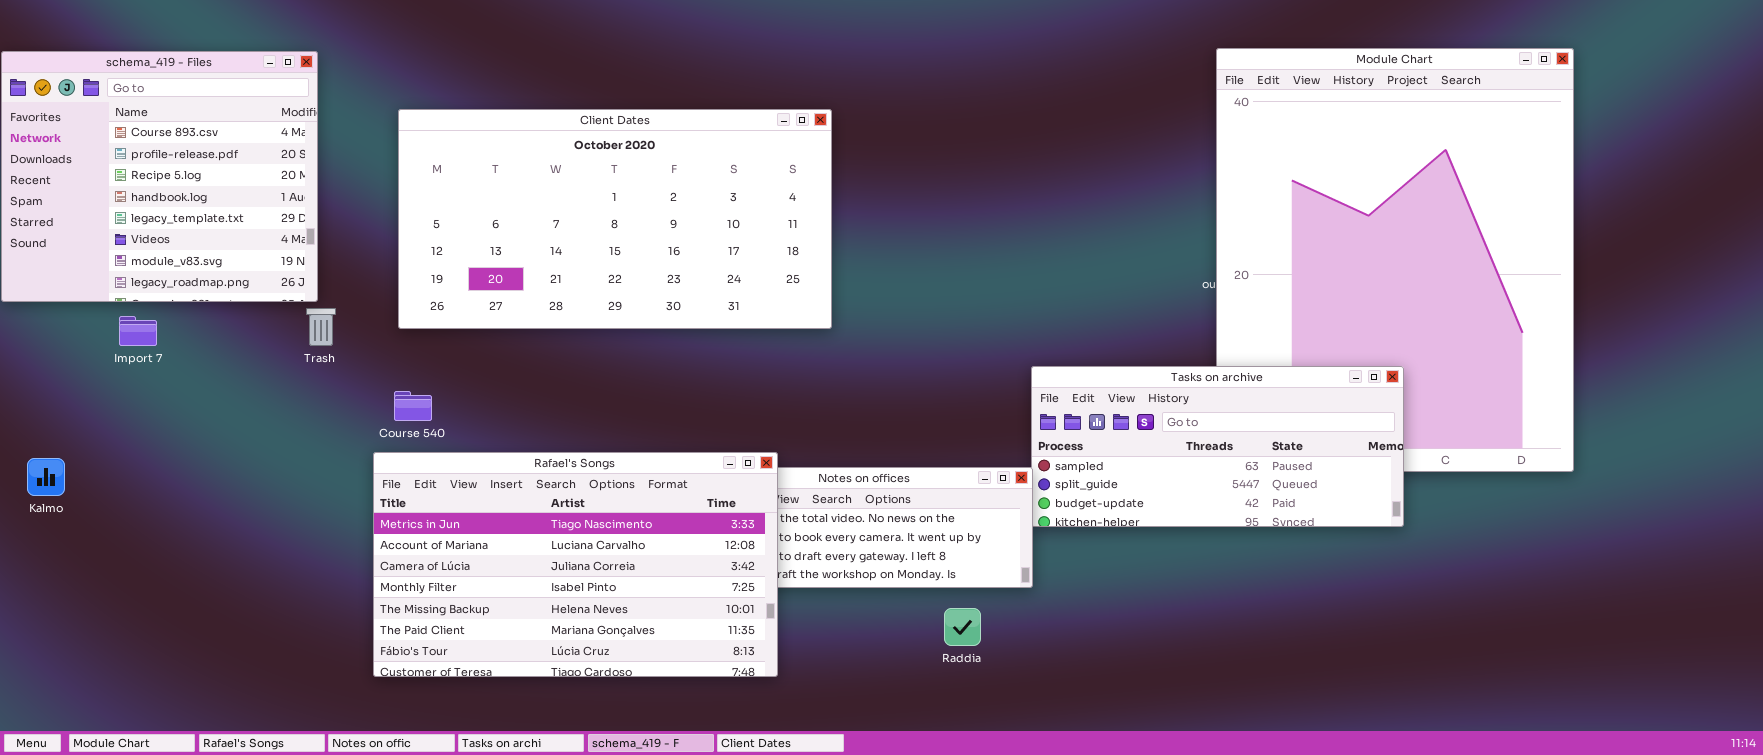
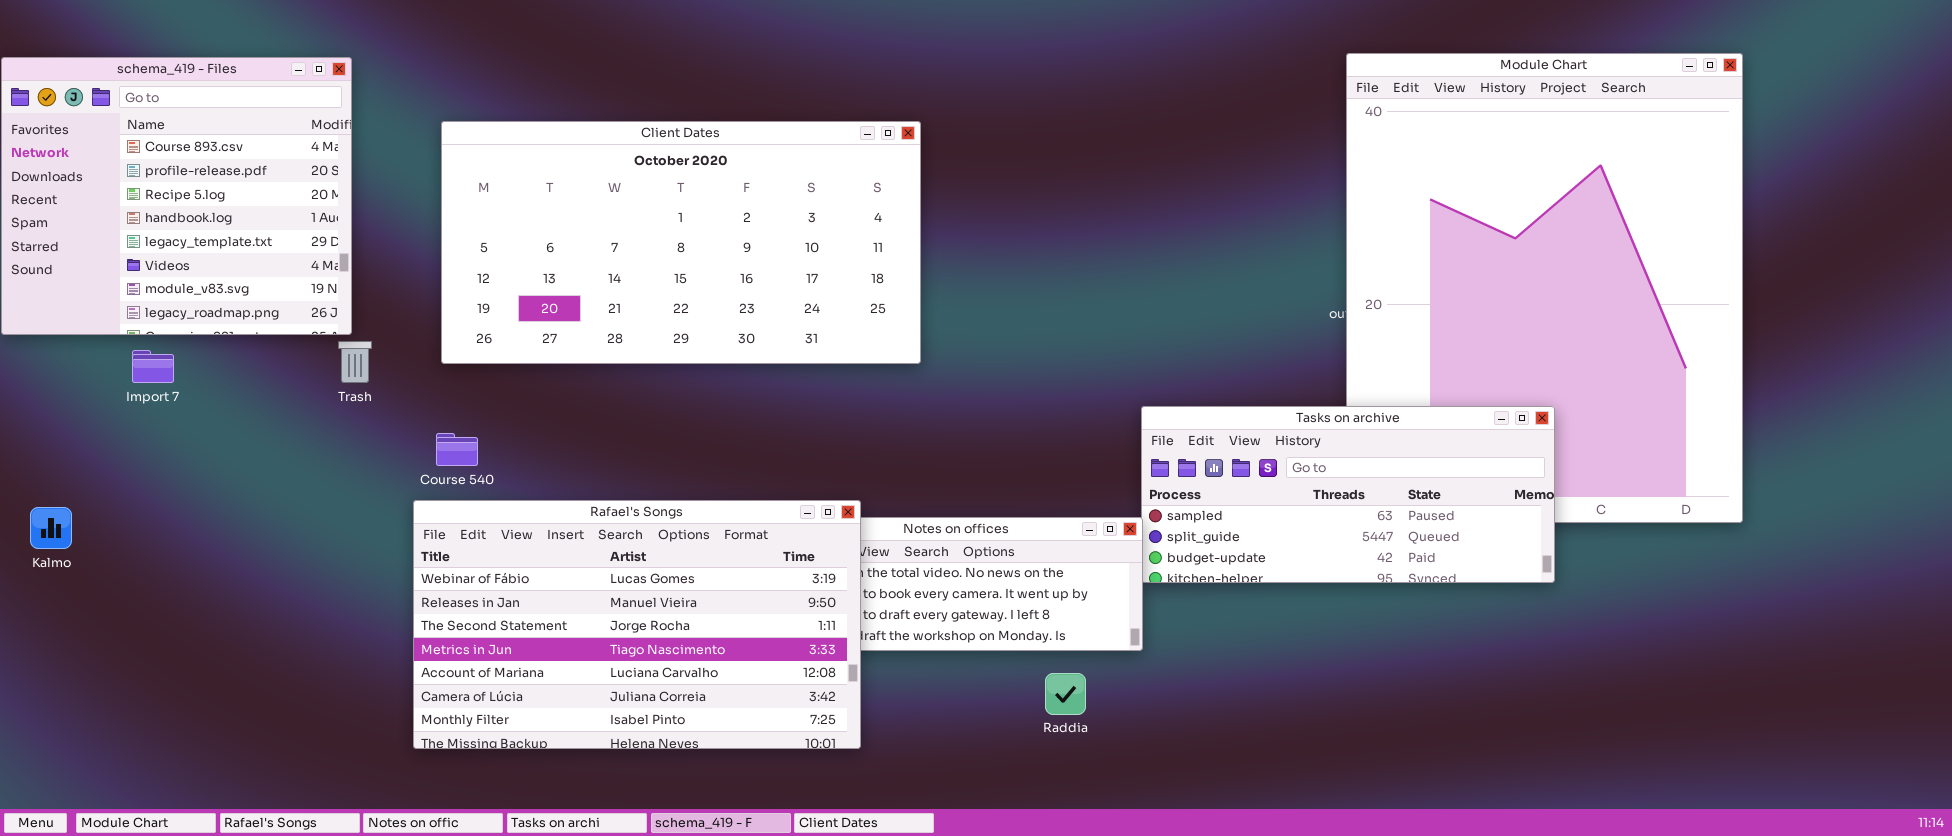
Rafael's Songs: [373,452,778,677] -> [413,500,861,749], scrolled up 3 rows

